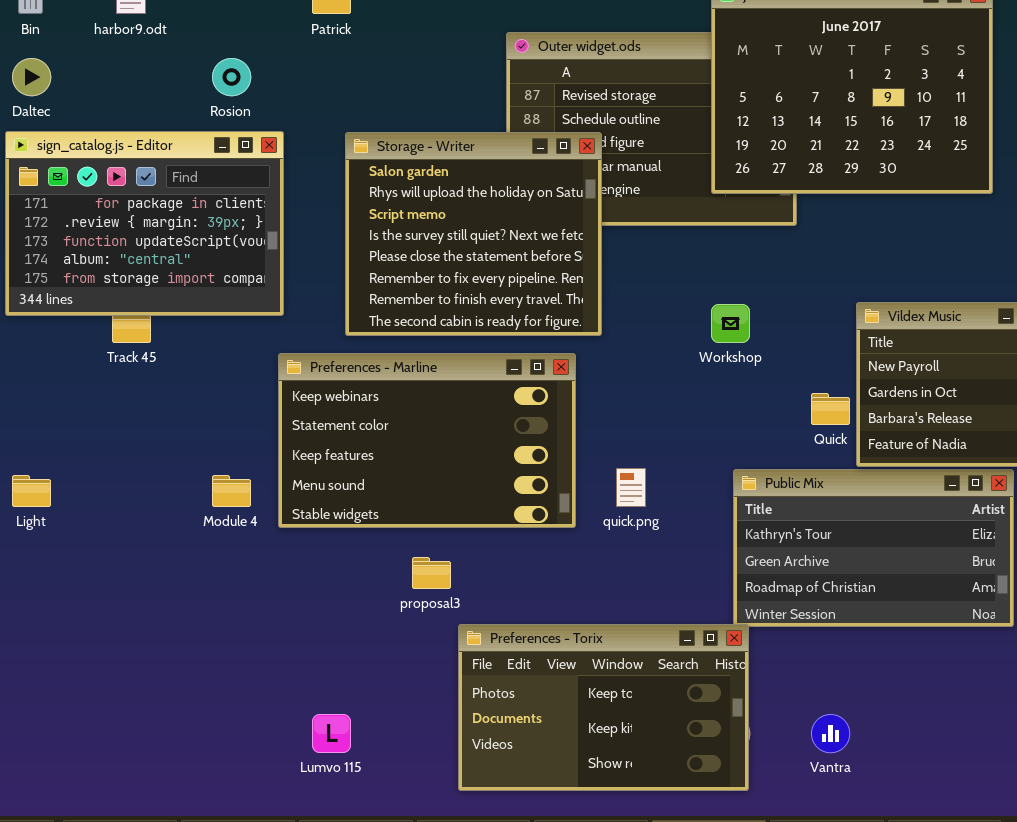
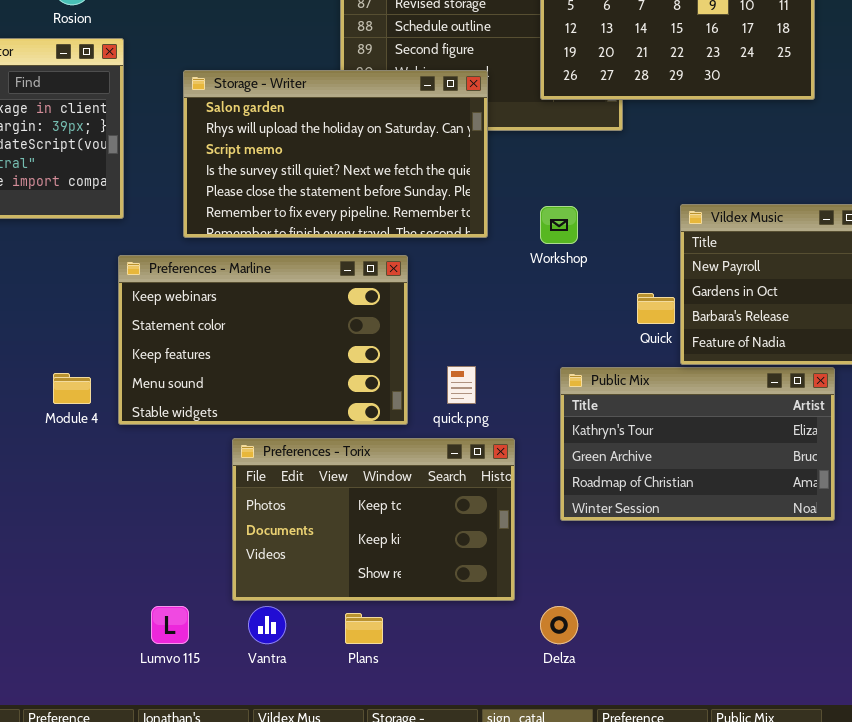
Storage - Writer: [345,132,602,336] -> [183,70,488,238], resized
Preferences - Torix: [458,624,749,791] -> [232,438,515,601], moved
Vantra: [811,714,850,753] -> [248,606,286,644], moved

